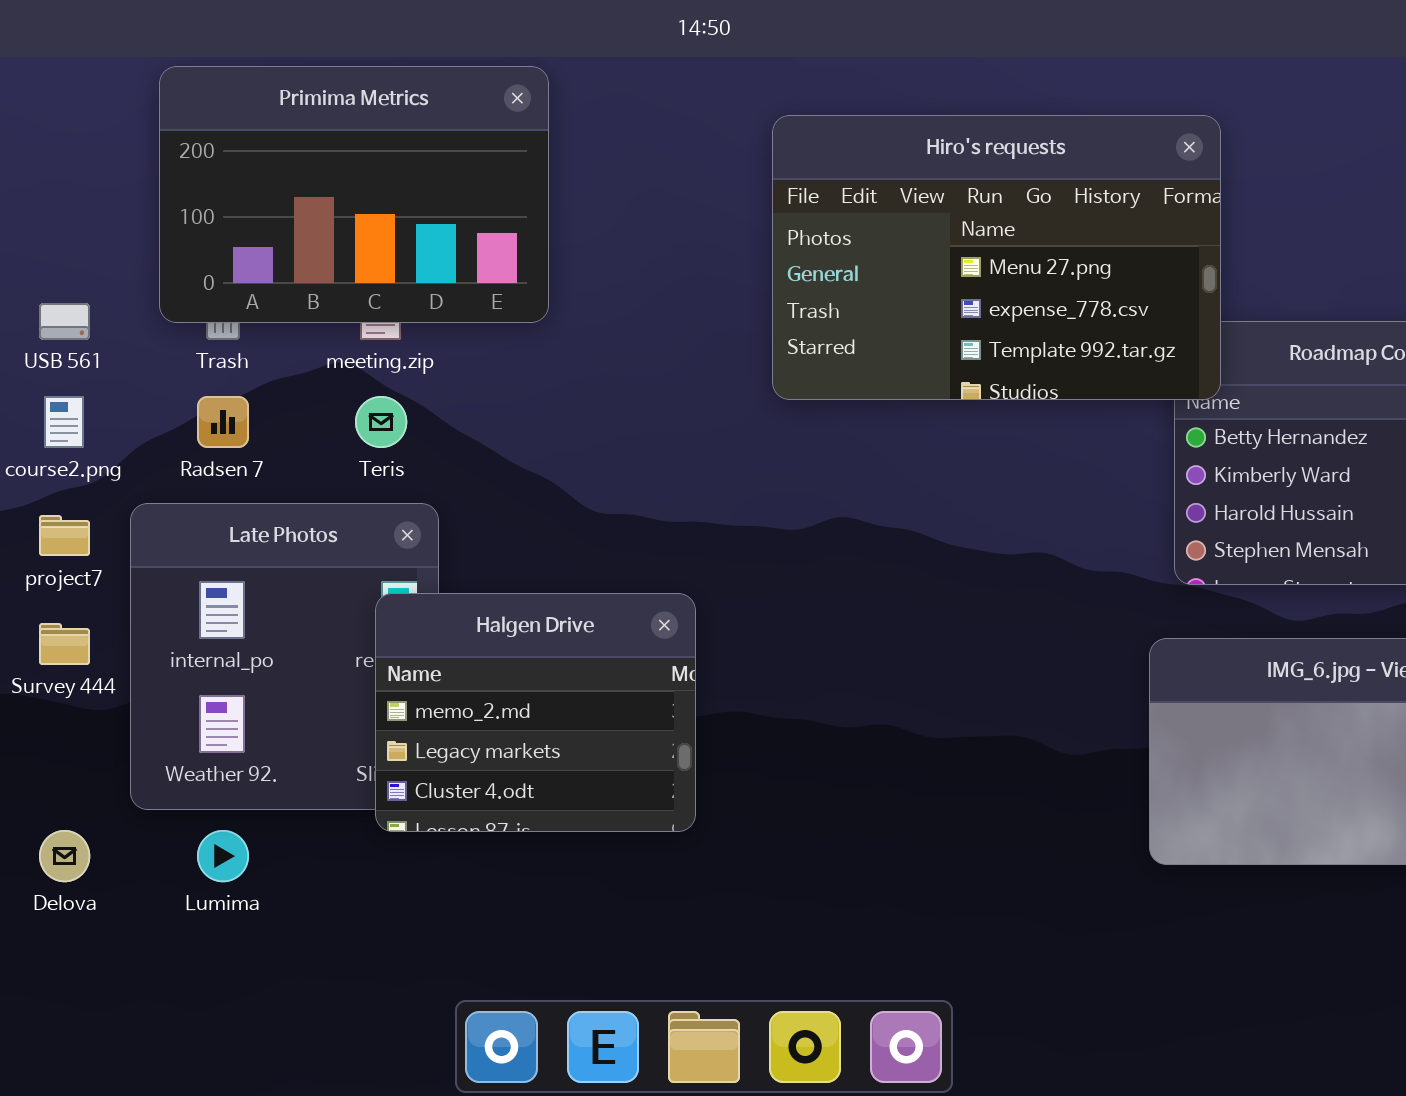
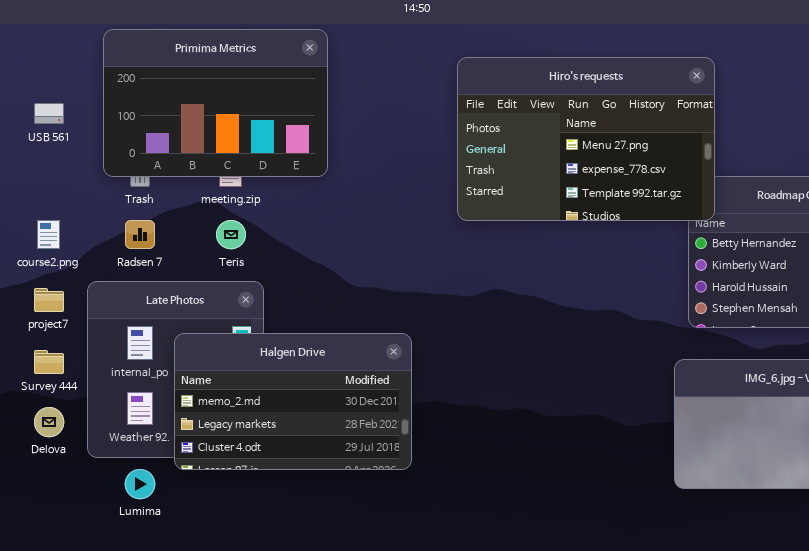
USB 561: [39,303,90,340] -> [34,103,64,124], moved
Halgen Drive: [375,593,696,832] -> [174,333,412,470], resized
Delova: [39,830,90,882] -> [34,407,64,437], moved

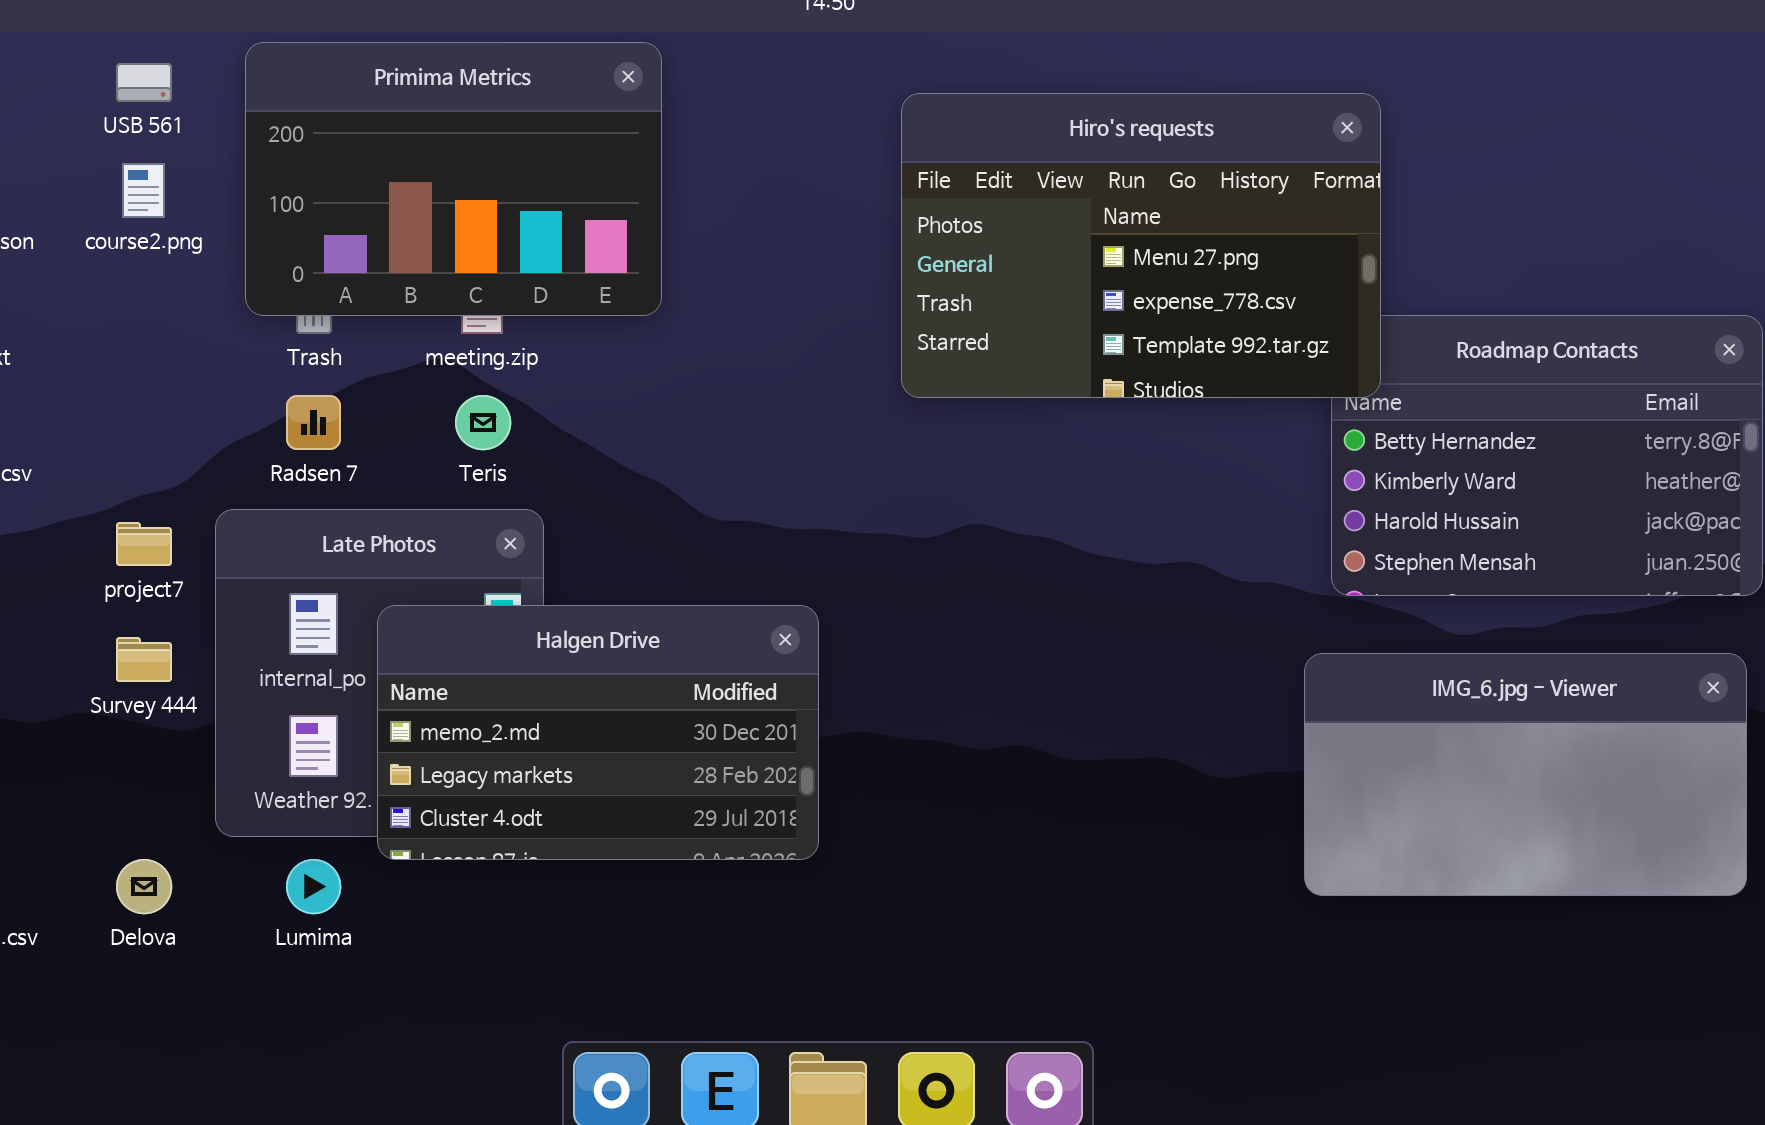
USB 561: [34,103,64,124] -> [116,63,172,102], moved
course2.png: [37,220,60,249] -> [122,163,165,218], moved
Delova: [34,407,64,437] -> [116,859,172,914], moved

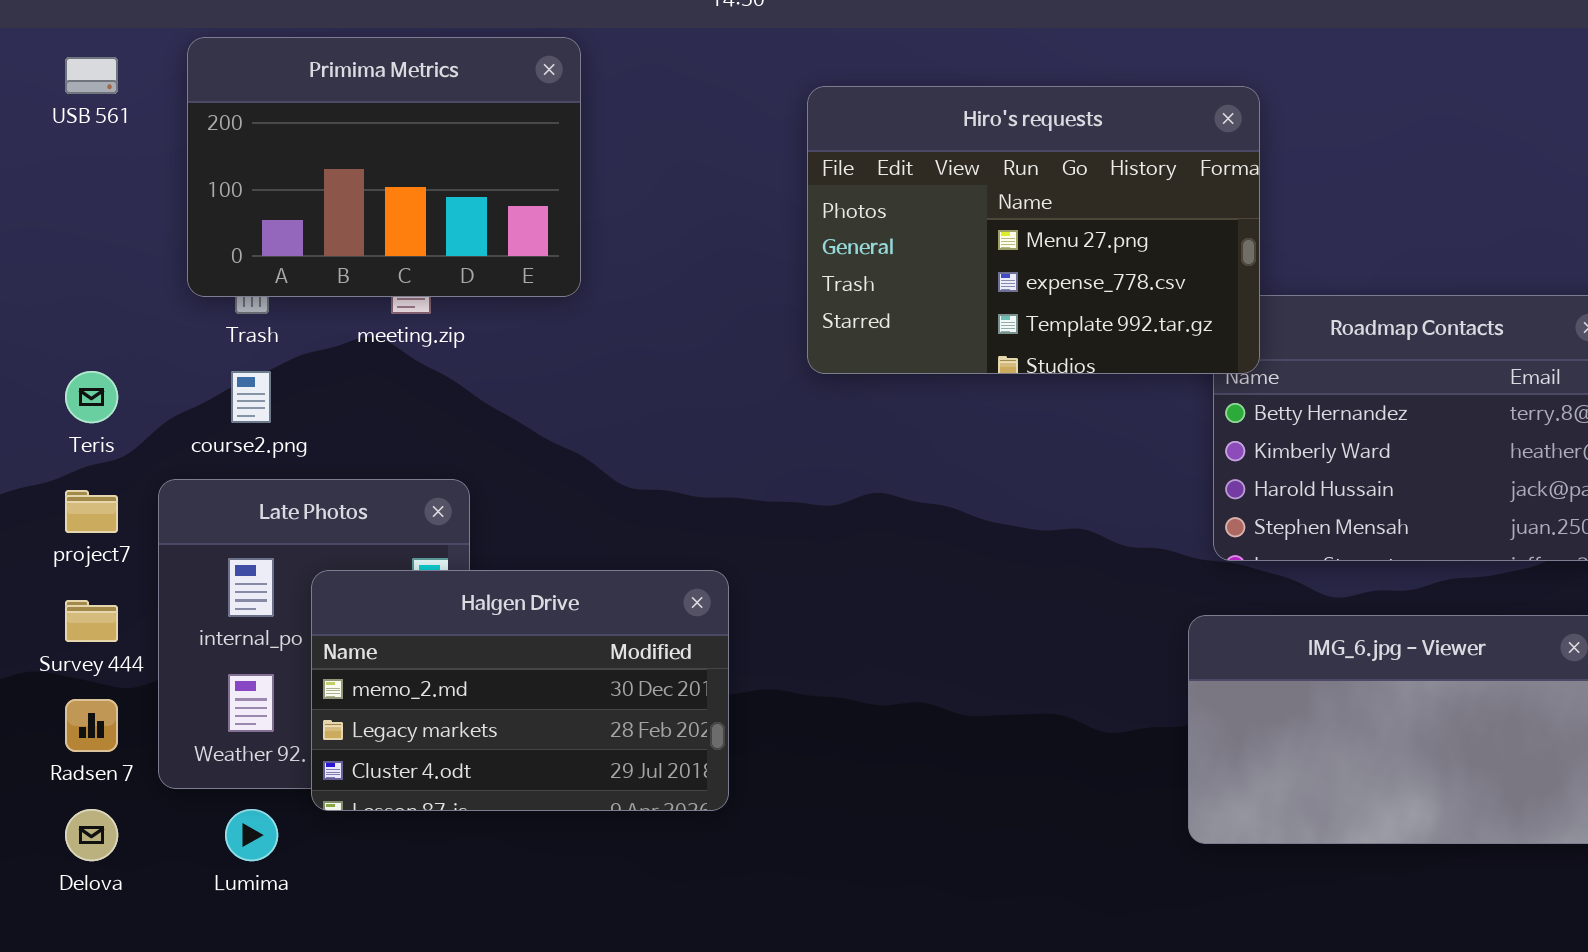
course2.png: [122,163,165,218] -> [231,371,271,423], moved
Radsen 7: [286,395,341,450] -> [65,699,118,752], moved
Teris: [455,395,511,450] -> [65,371,118,423], moved

